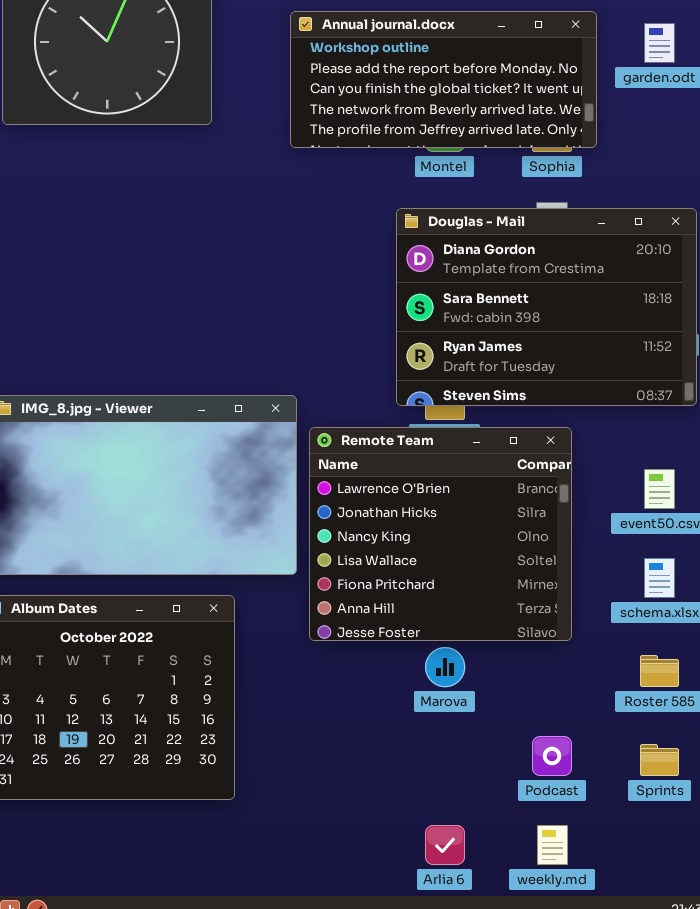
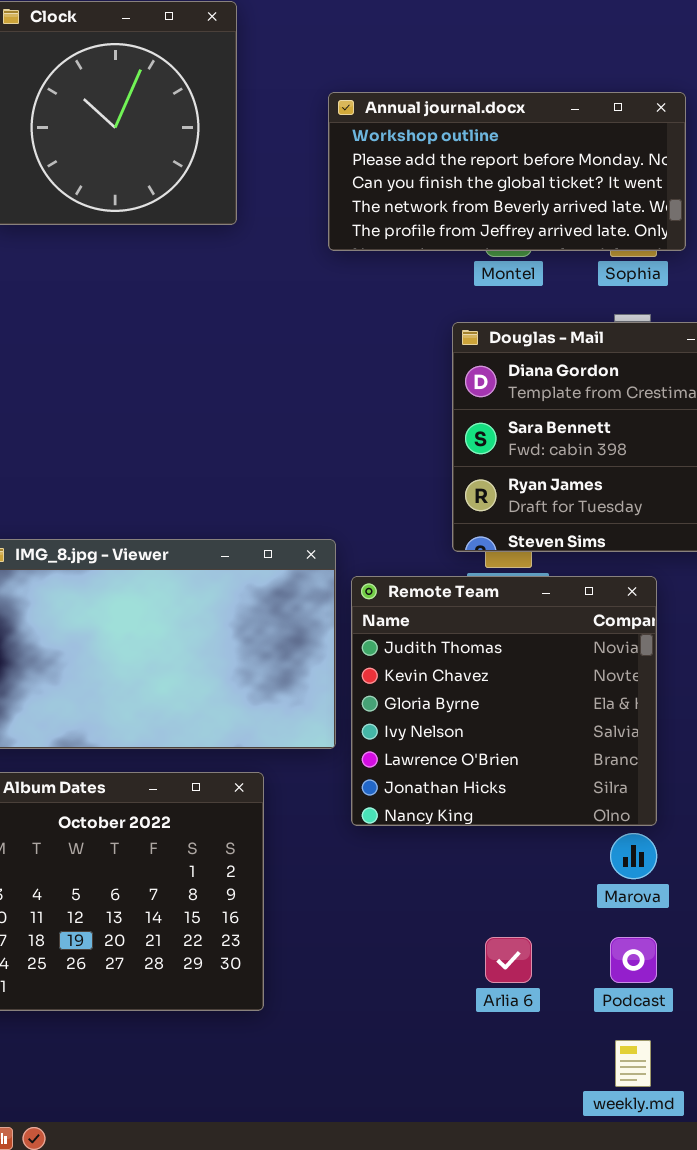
Remote Team: [309,427,572,641] -> [351,576,657,826], scrolled up 4 rows
Marova: [425,647,465,687] -> [610,833,657,879], moved
Arlia 6: [425,825,465,865] -> [485,937,532,983], moved

